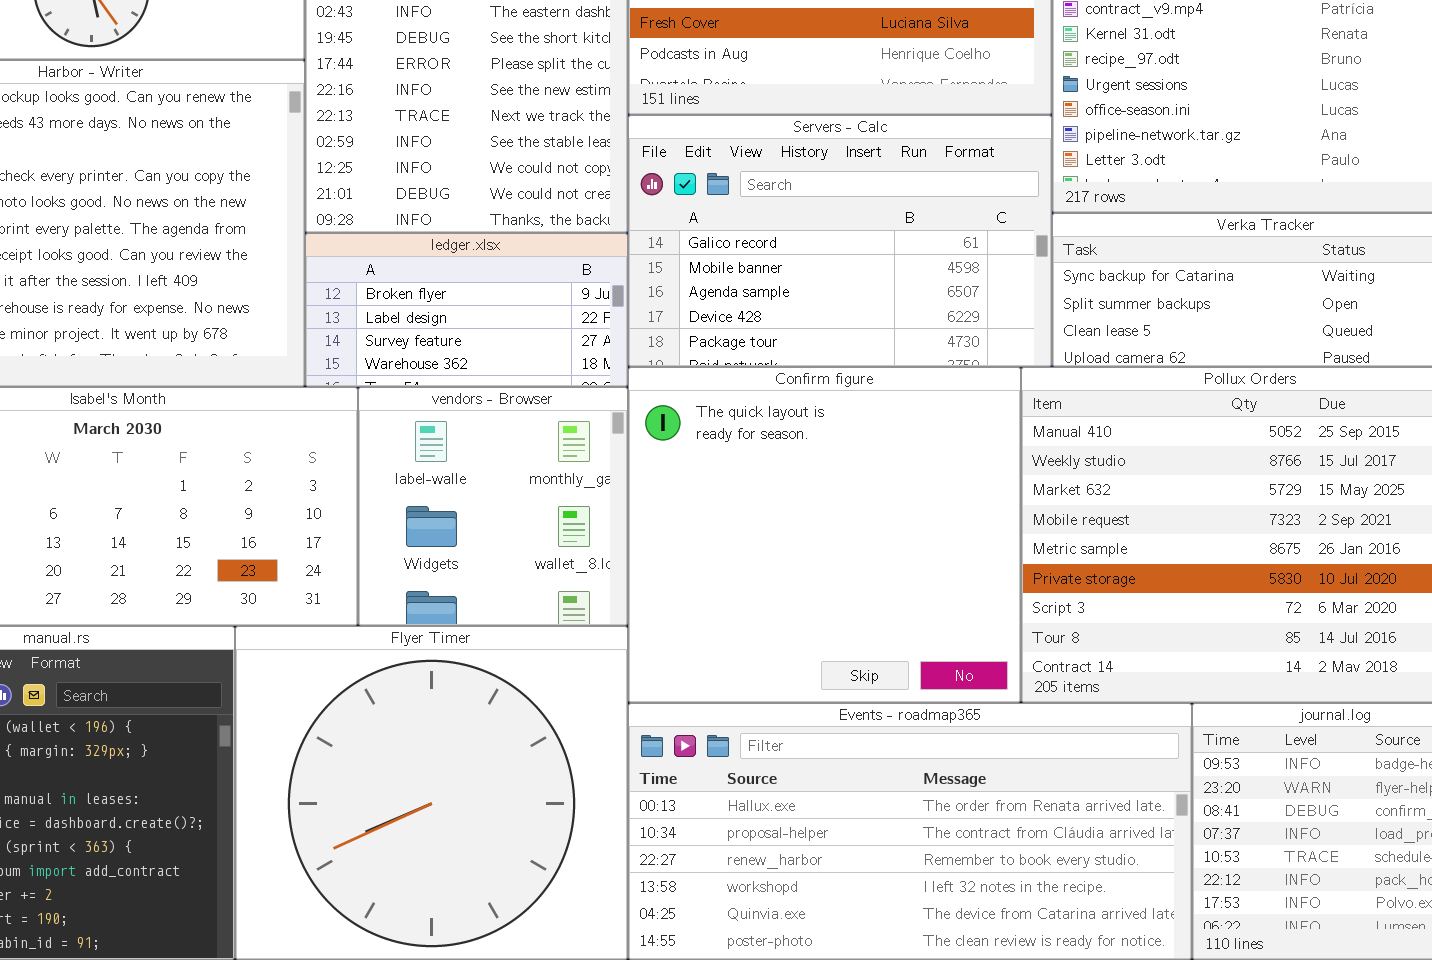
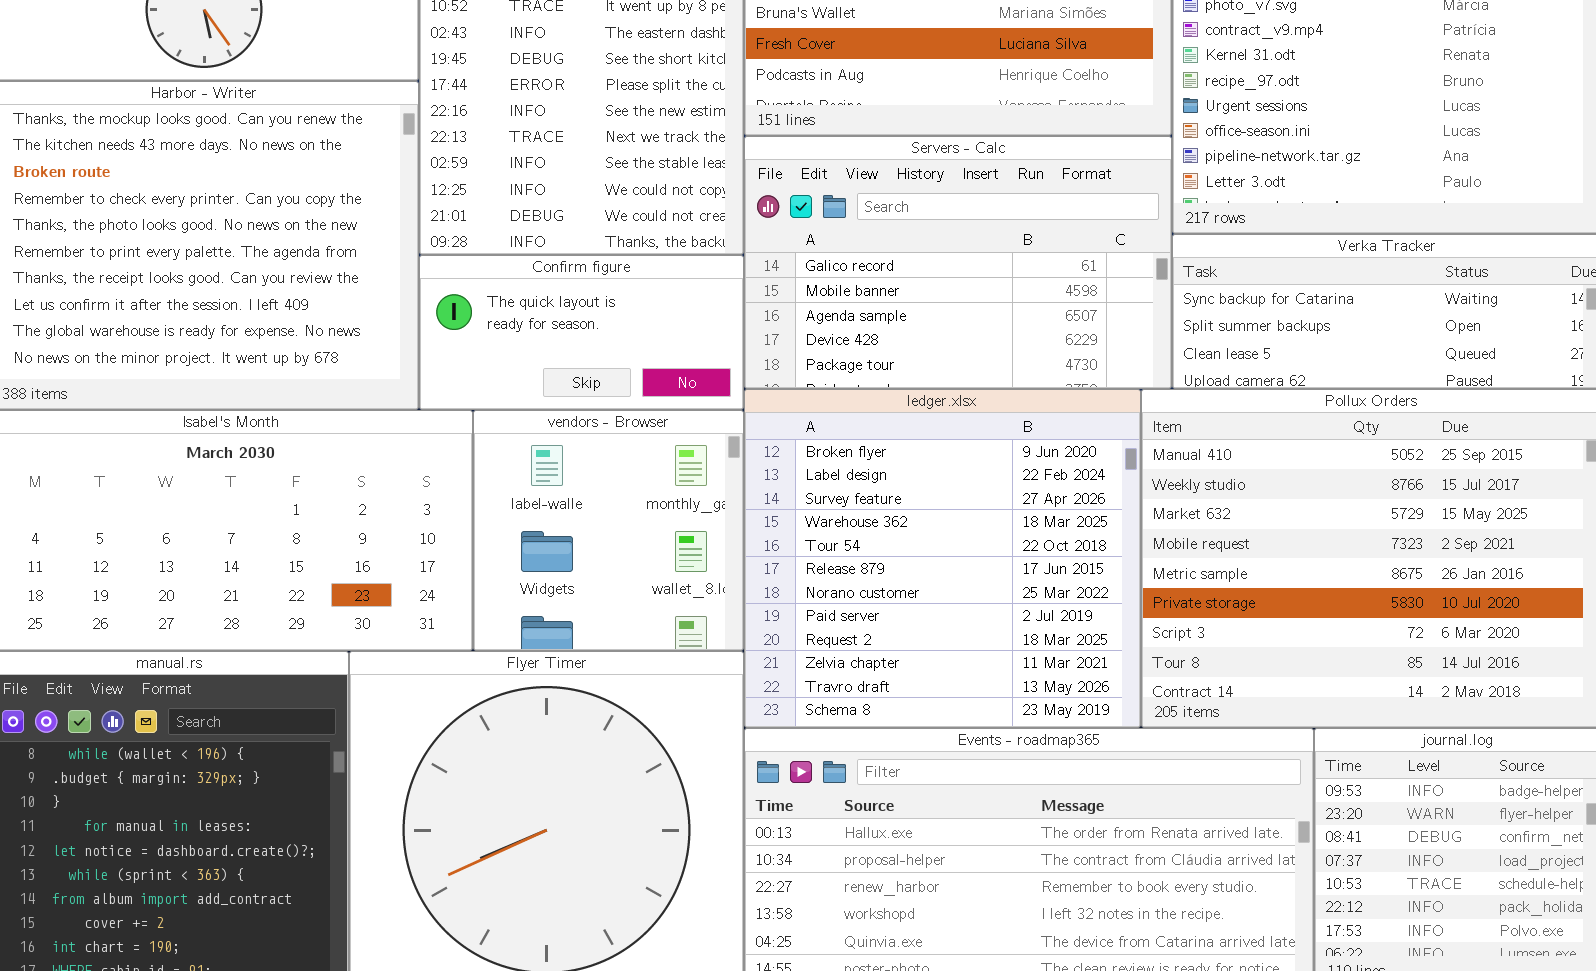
ledger.xlsx: [305,233,628,387] -> [744,389,1141,728], moved, resized
Confirm figure: [628,367,1021,703] -> [419,255,744,410], moved, resized

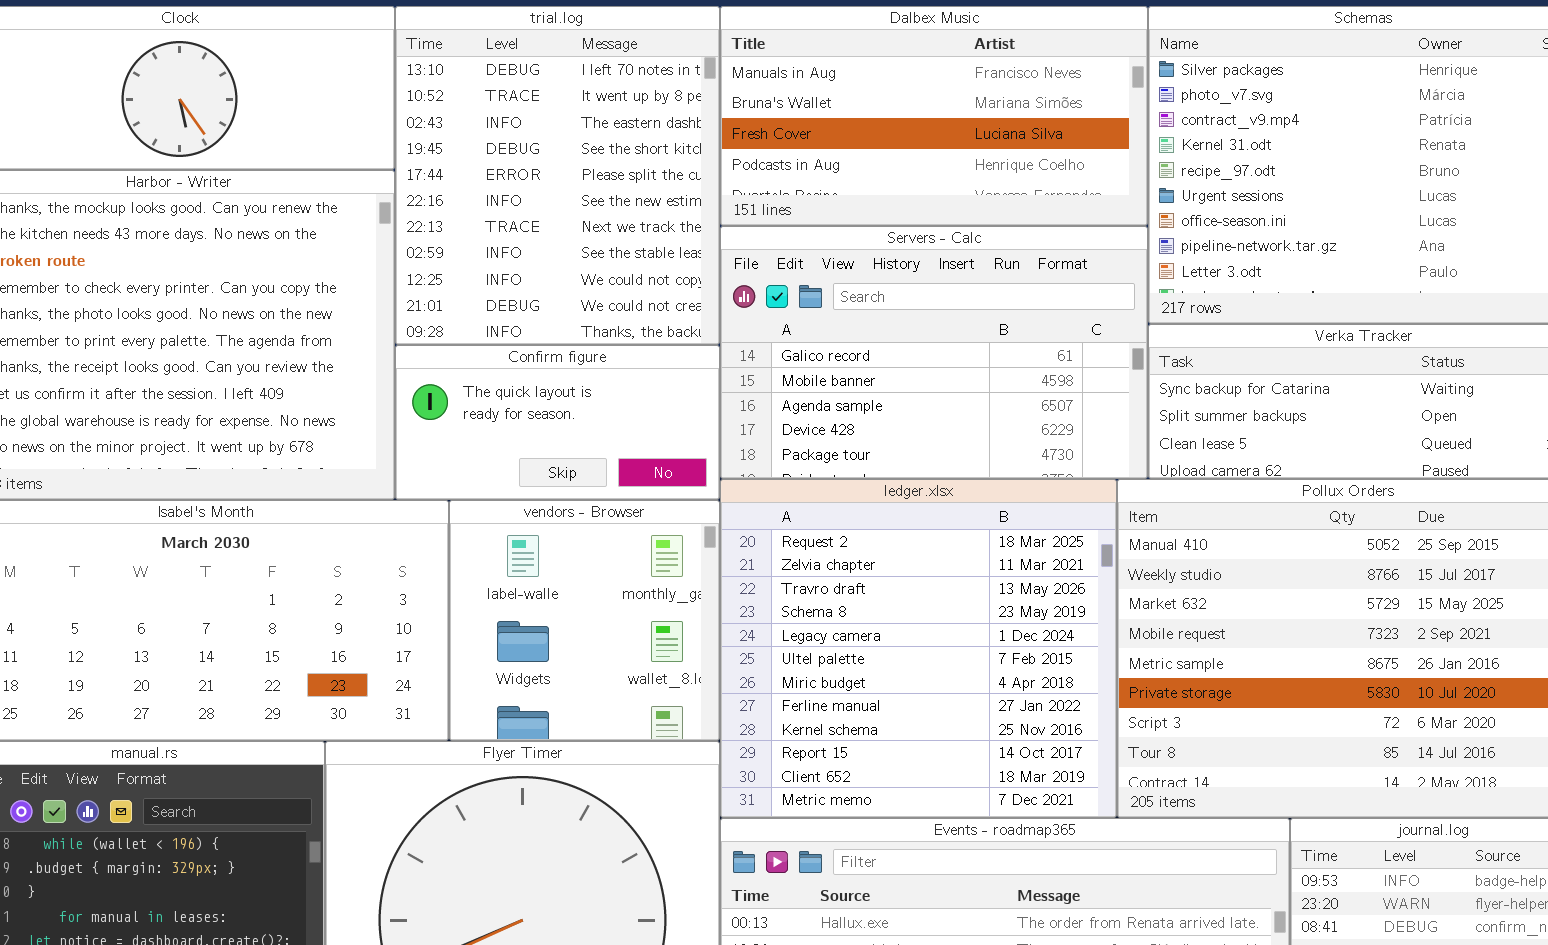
ledger.xlsx: [744,389,1141,728] -> [720,479,1117,818], scrolled down 8 rows

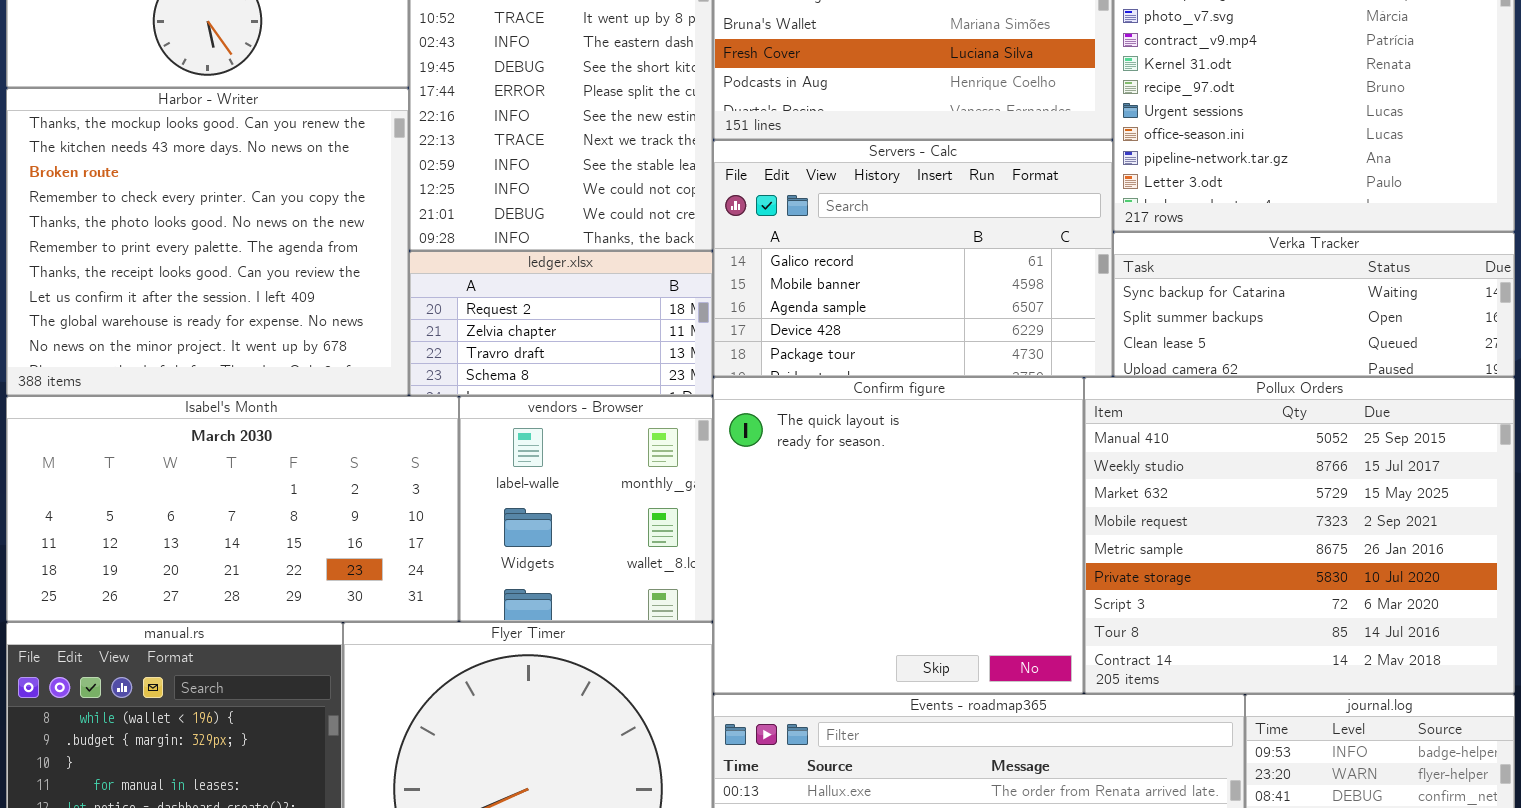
Confirm figure: [395,345,720,500] -> [713,377,1084,694], moved, resized
ledger.xlsx: [720,479,1117,818] -> [409,251,713,396], moved, resized

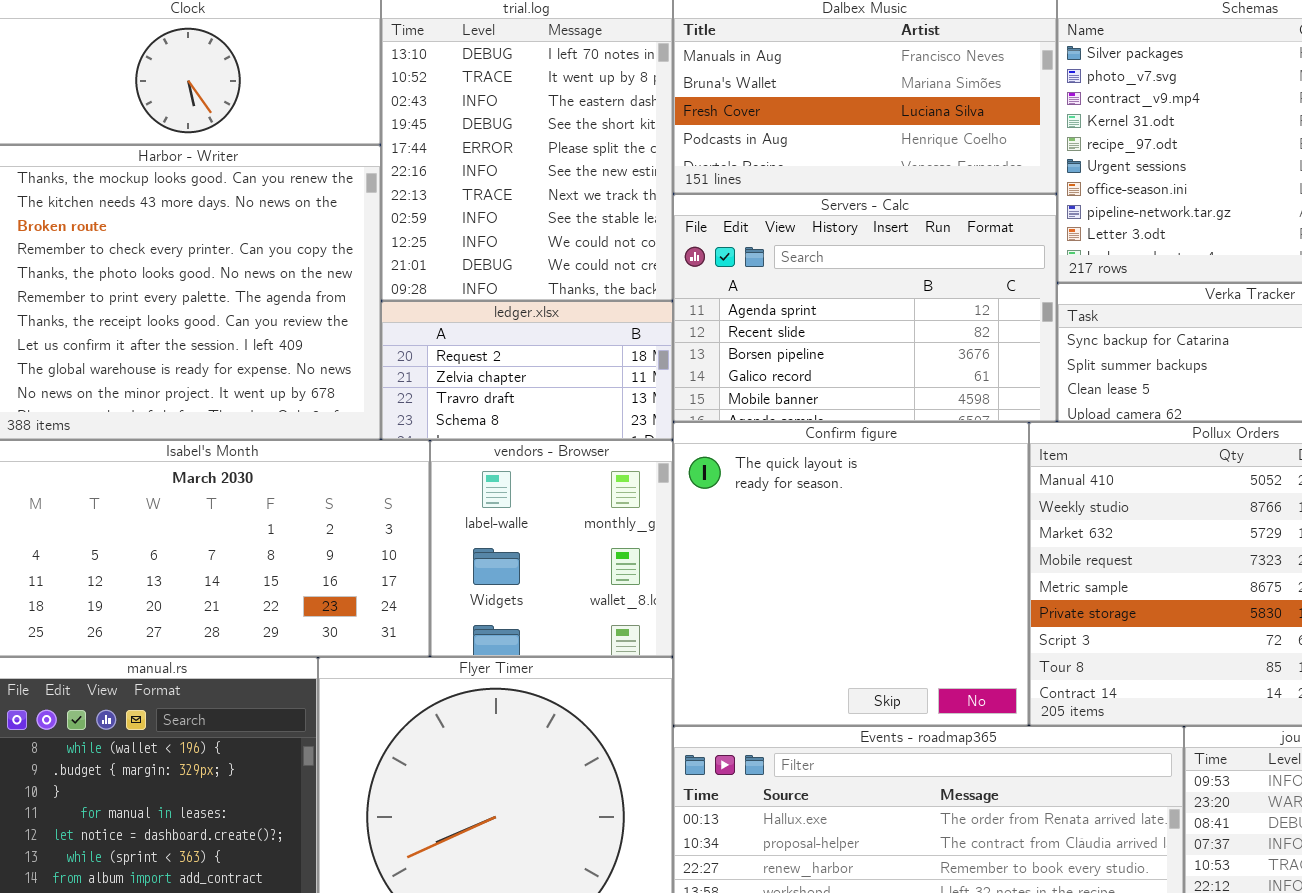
Servers - Calc: [713,140,1113,377] -> [673,194,1057,422], scrolled up 3 rows

